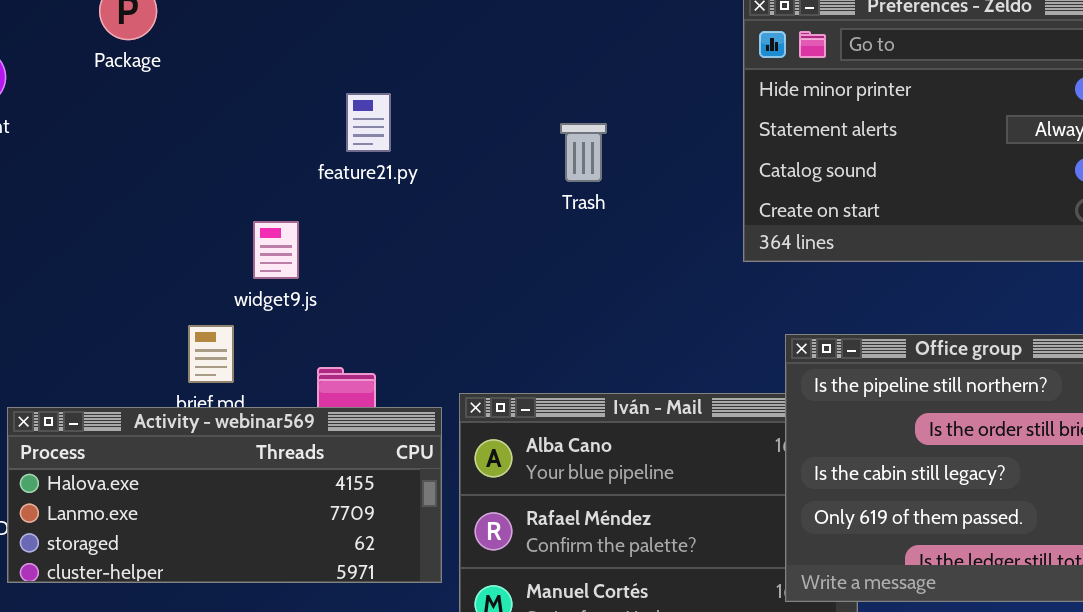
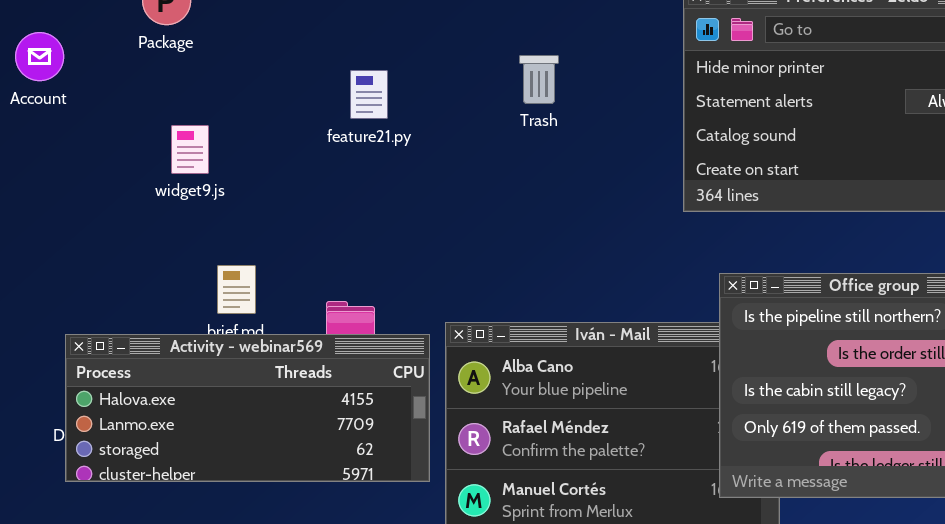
Trash: [560,123,607,182] -> [519,55,559,104], moved
widget9.js: [253,221,299,279] -> [171,125,209,174], moved

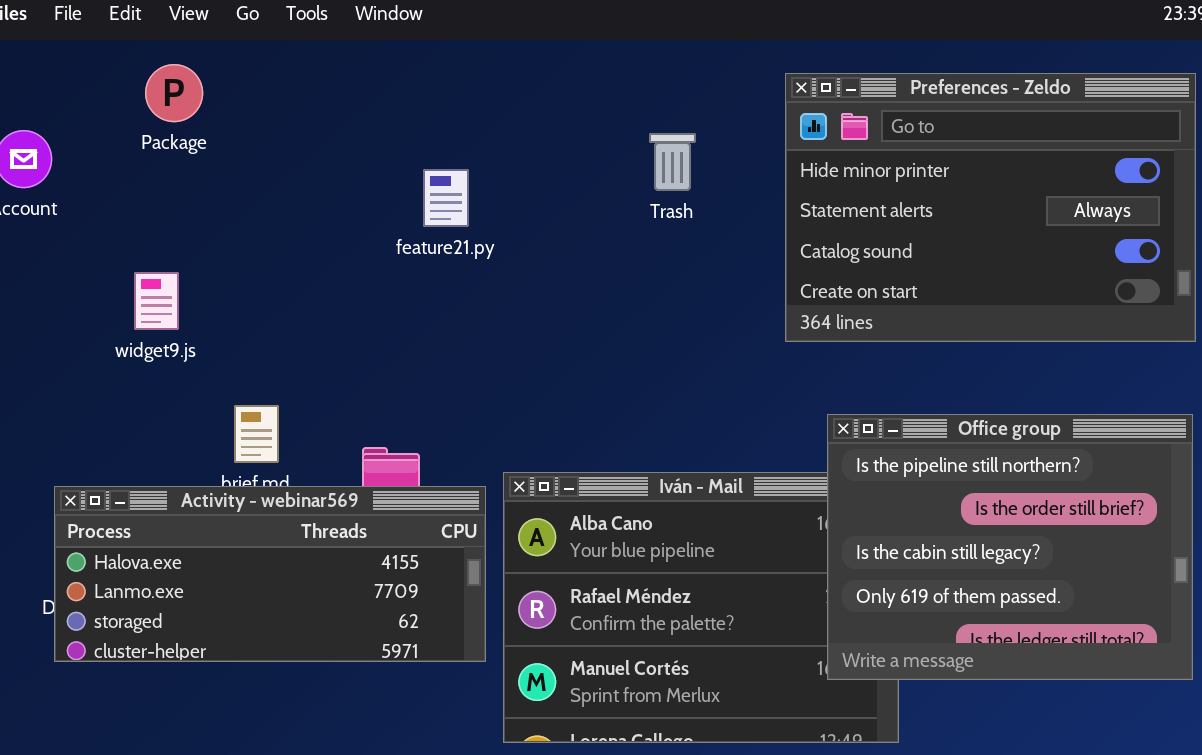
Trash: [519,55,559,104] -> [649,133,696,191], moved
feature21.py: [350,70,388,119] -> [423,169,469,227], moved
widget9.js: [171,125,209,174] -> [134,272,179,330], moved

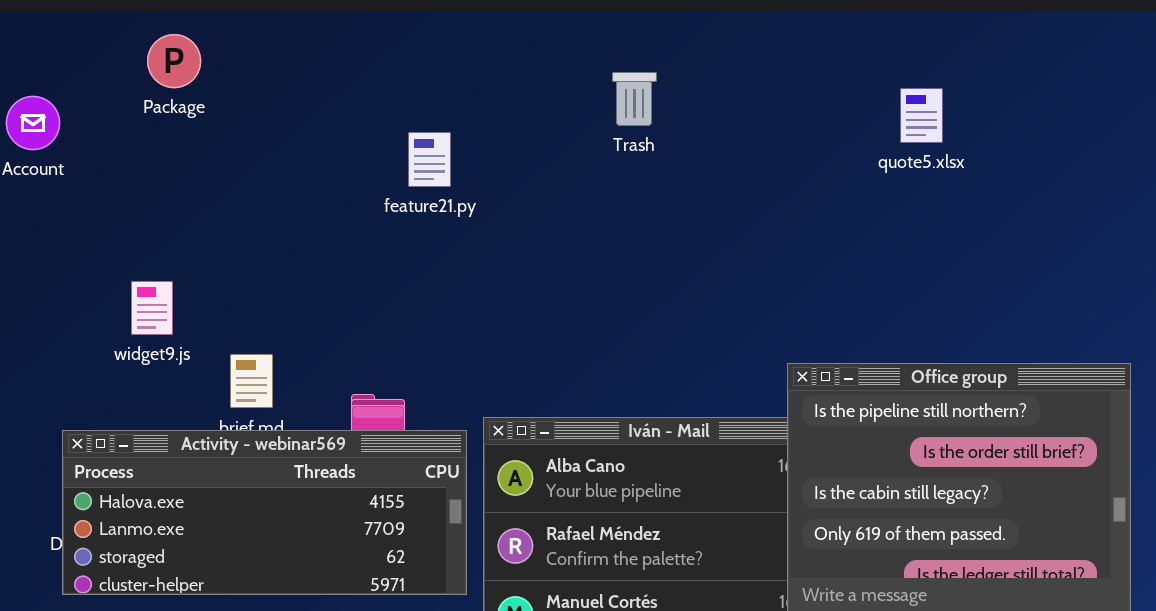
Preferences - Zeldo: [785,73,1196,342] -> none, closed
Trash: [649,133,696,191] -> [612,72,657,126], moved
widget9.js: [134,272,179,330] -> [131,281,173,335], moved

